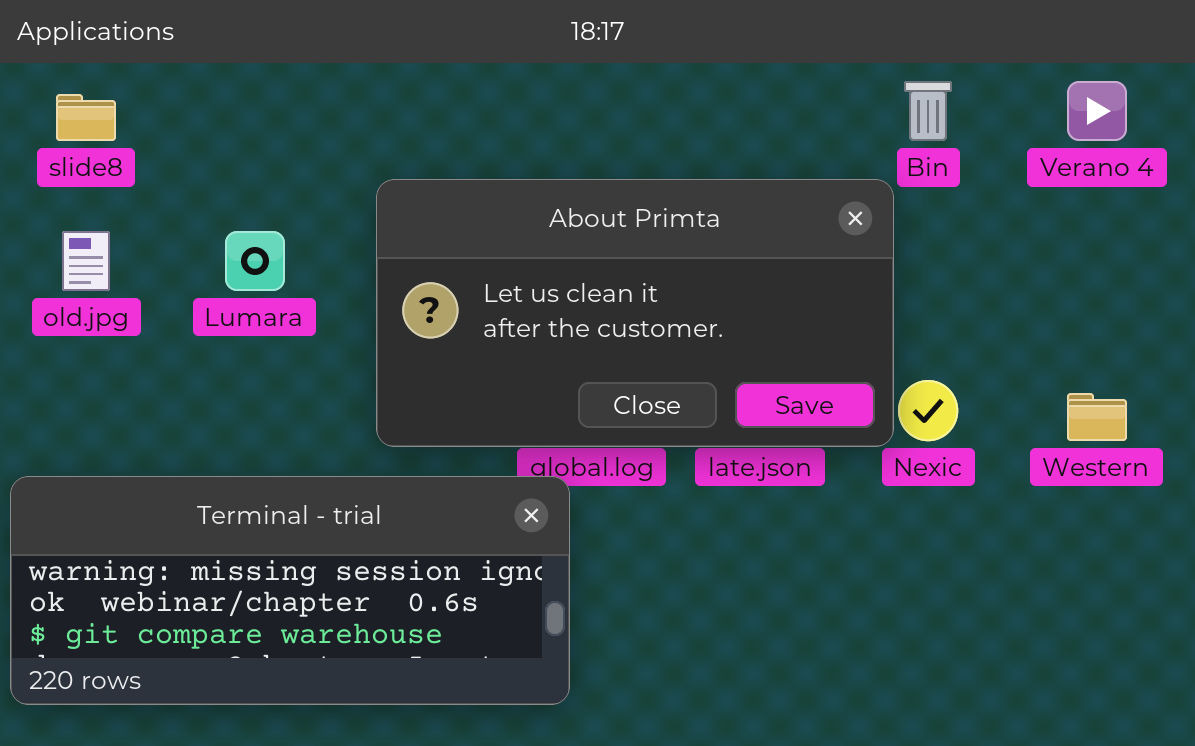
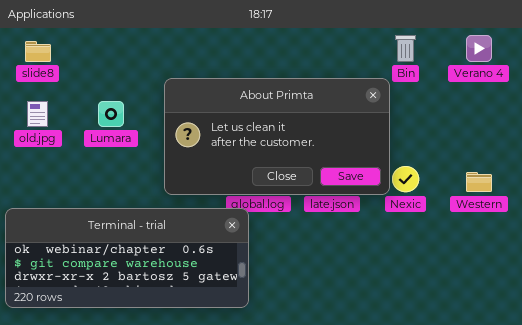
Terminal - trial: [10,476,570,705] -> [5,208,249,308], scrolled down 1 row

